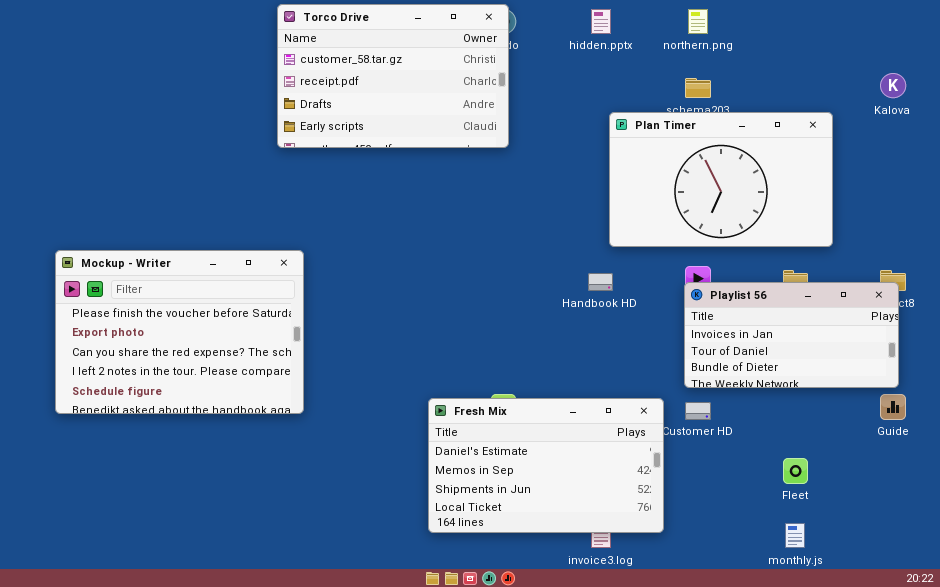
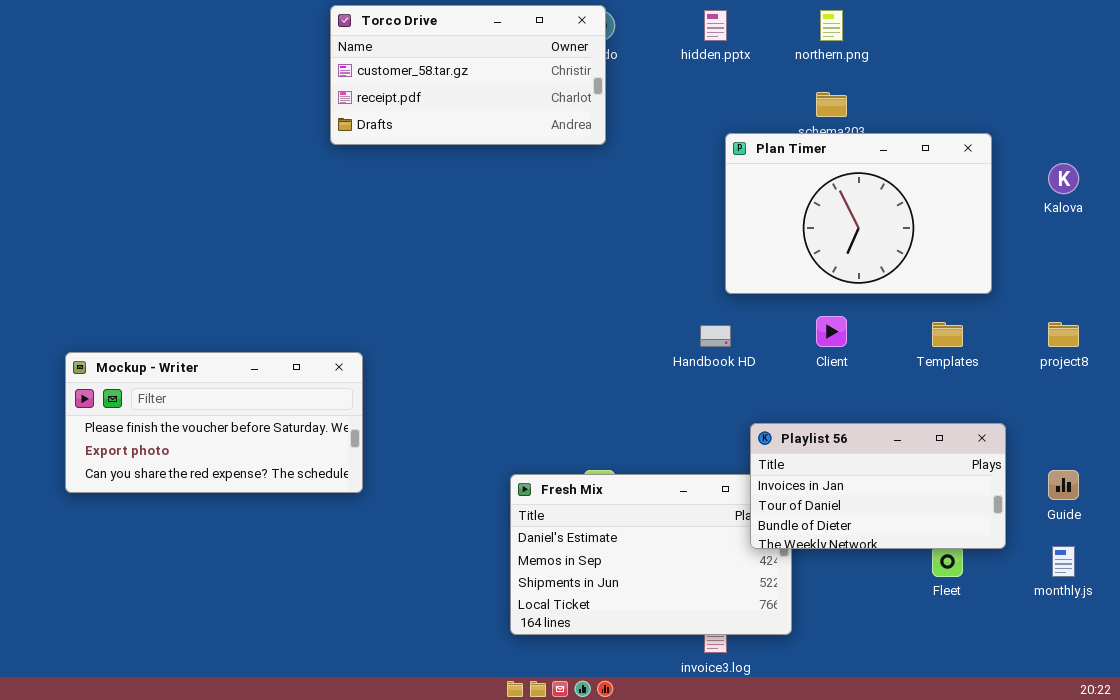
Torco Drive: [277,4,509,148] -> [330,5,606,145], resized
Kalova: [880,73,906,98] -> [1048,163,1079,194], moved
Mockup - Writer: [55,250,304,414] -> [65,352,363,493], resized
Playlist 56: [684,282,899,388] -> [750,423,1006,549], moved
monthly.js: [785,523,805,548] -> [1052,546,1075,577], moved

